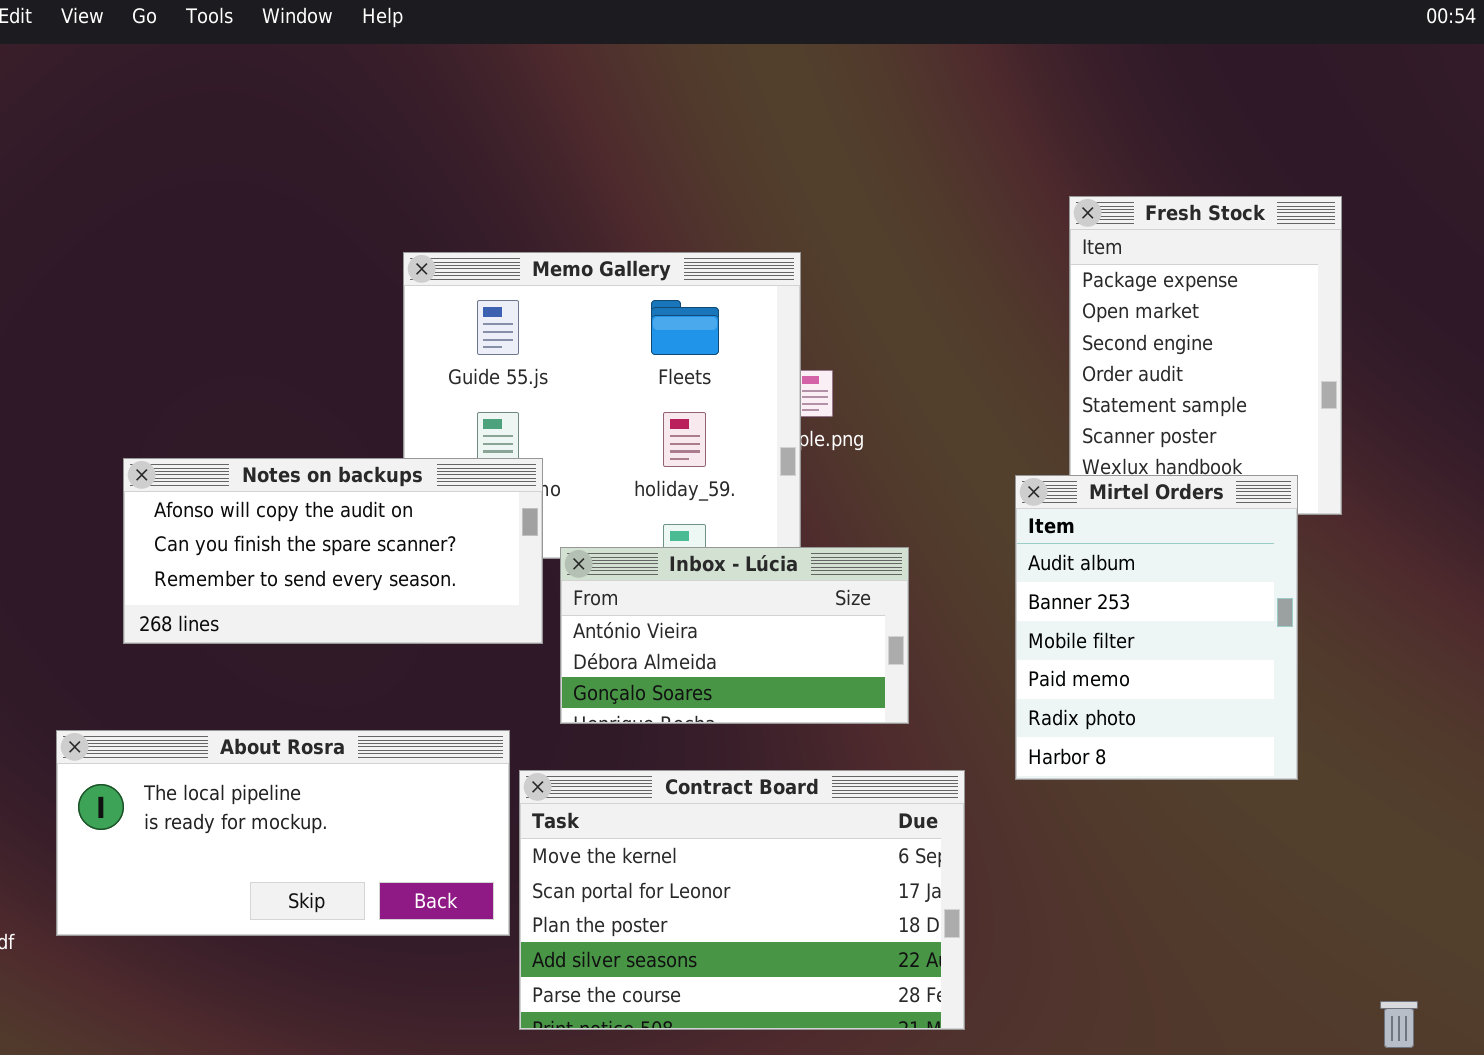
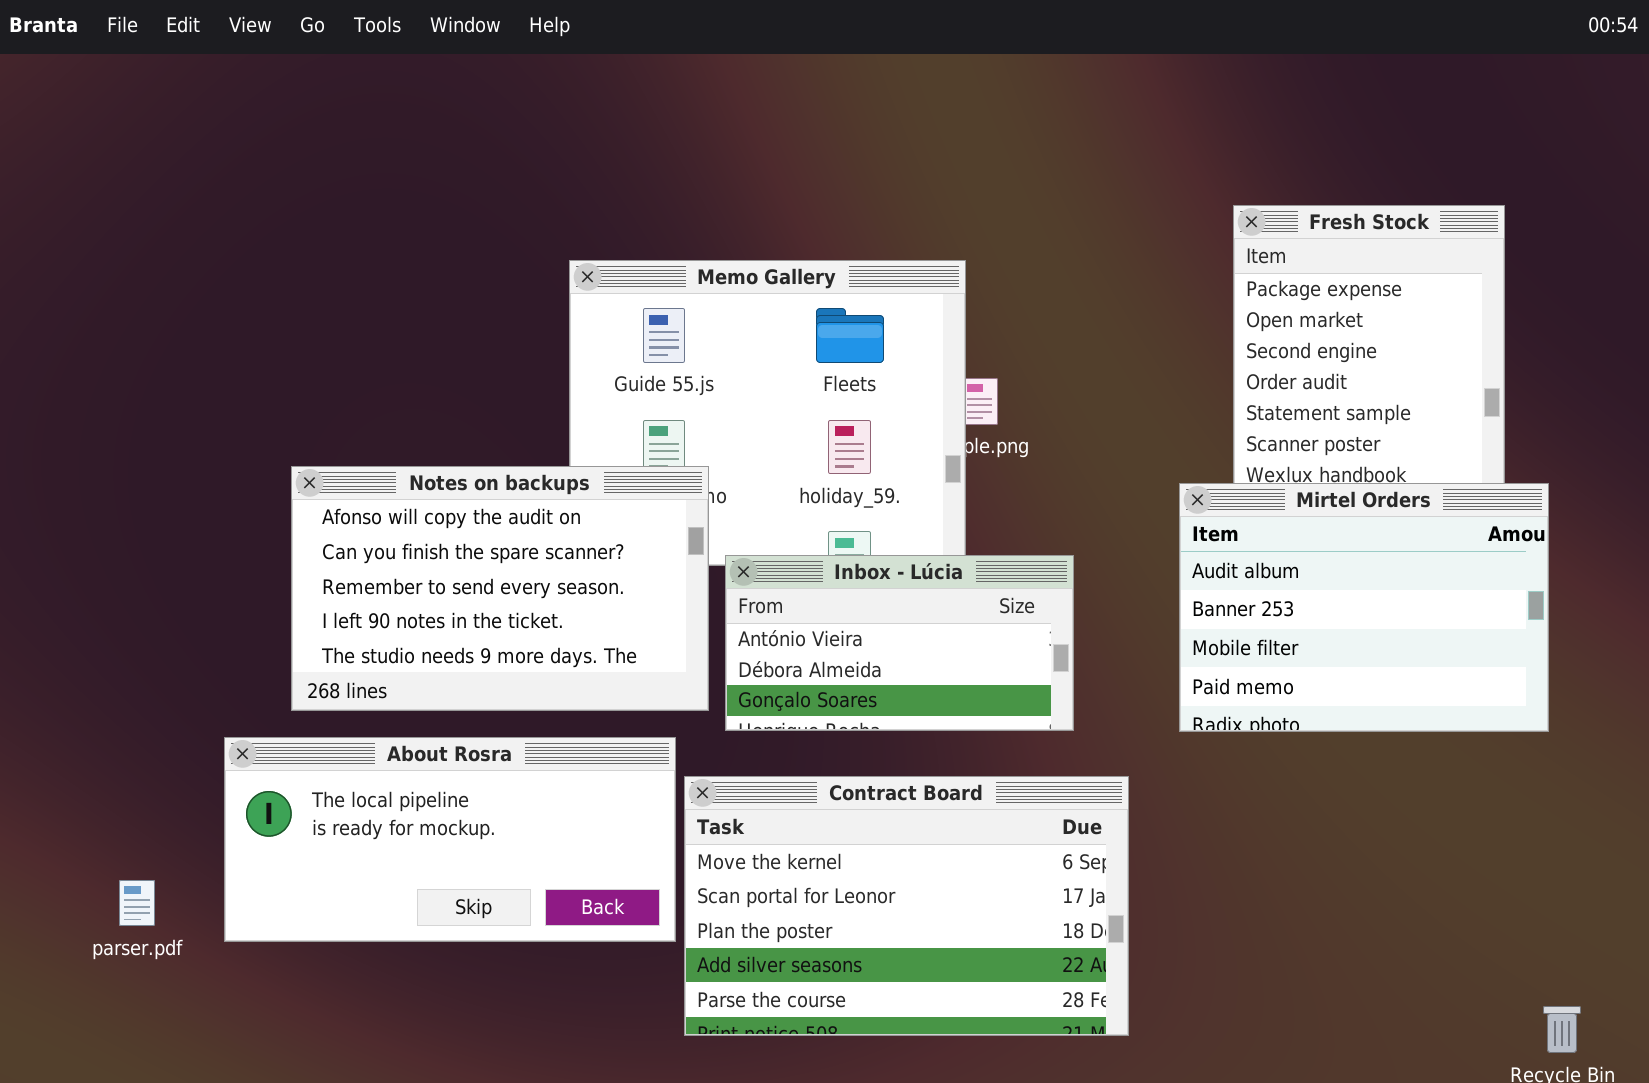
Notes on backups: [123,458,543,644] -> [291,466,709,711], resized
Mirtel Orders: [1015,475,1298,780] -> [1179,483,1549,732], resized

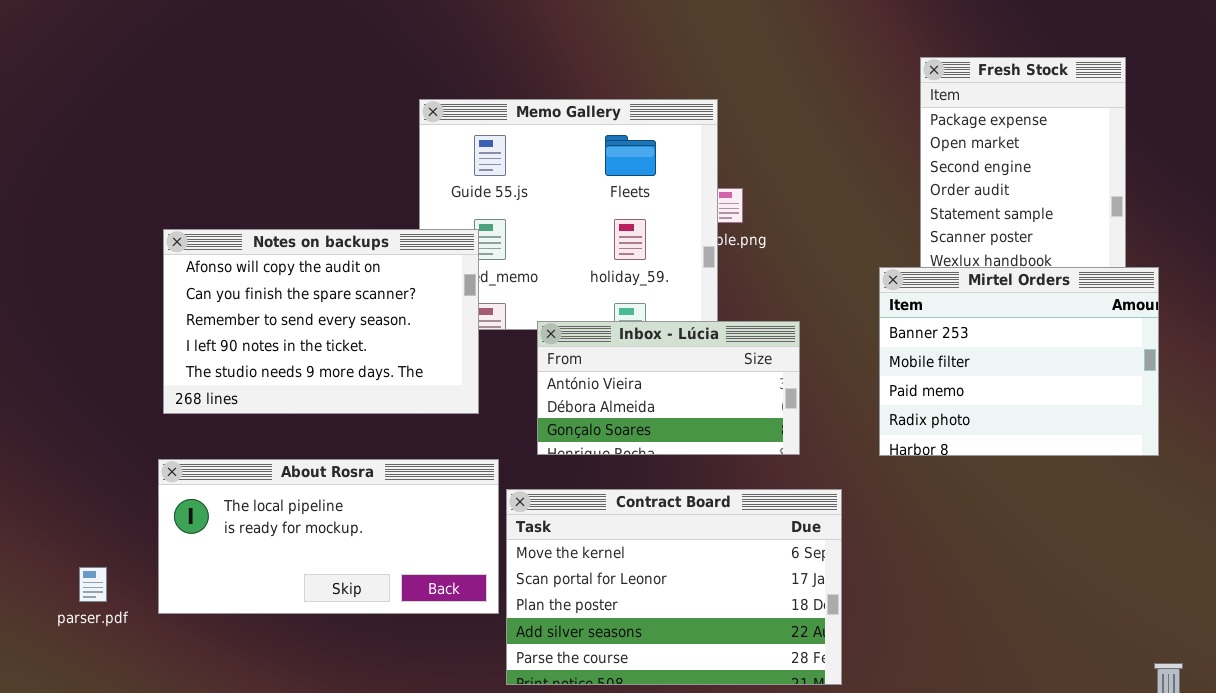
Notes on backups: [291,466,709,711] -> [163,229,479,414], moved
Mirtel Orders: [1179,483,1549,732] -> [879,267,1159,456], scrolled down 1 row

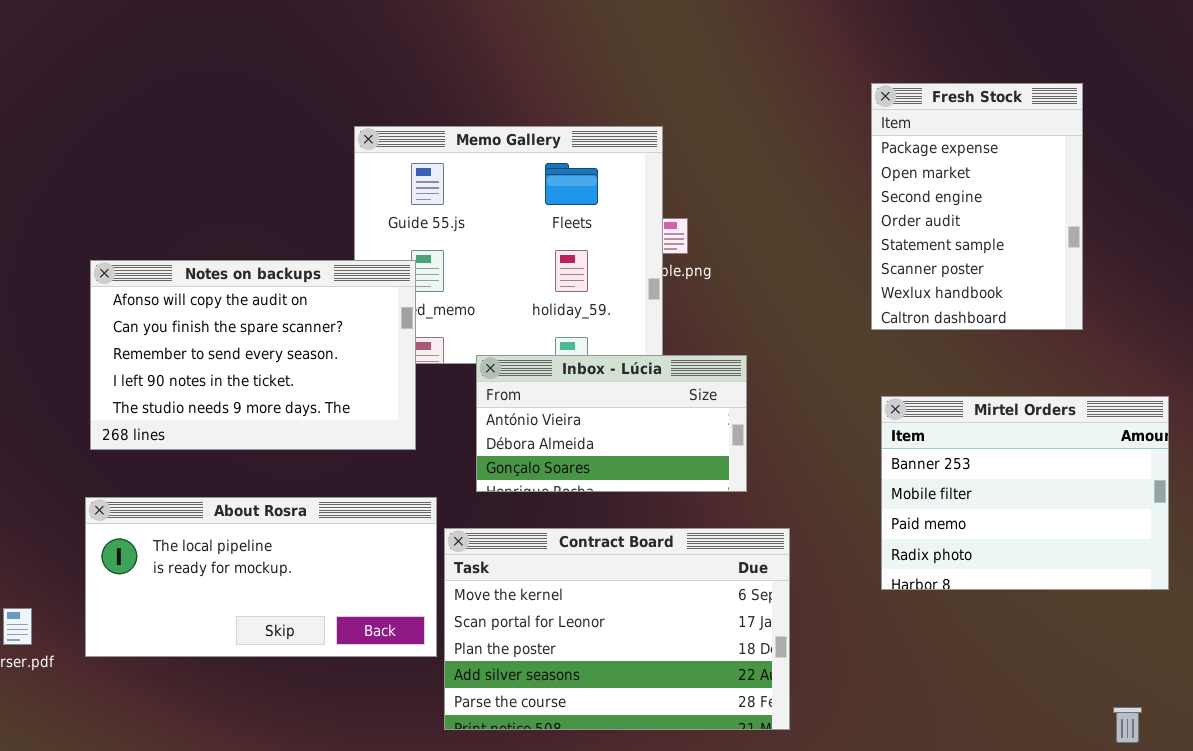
Mirtel Orders: [879,267,1159,456] -> [881,396,1169,590], moved

